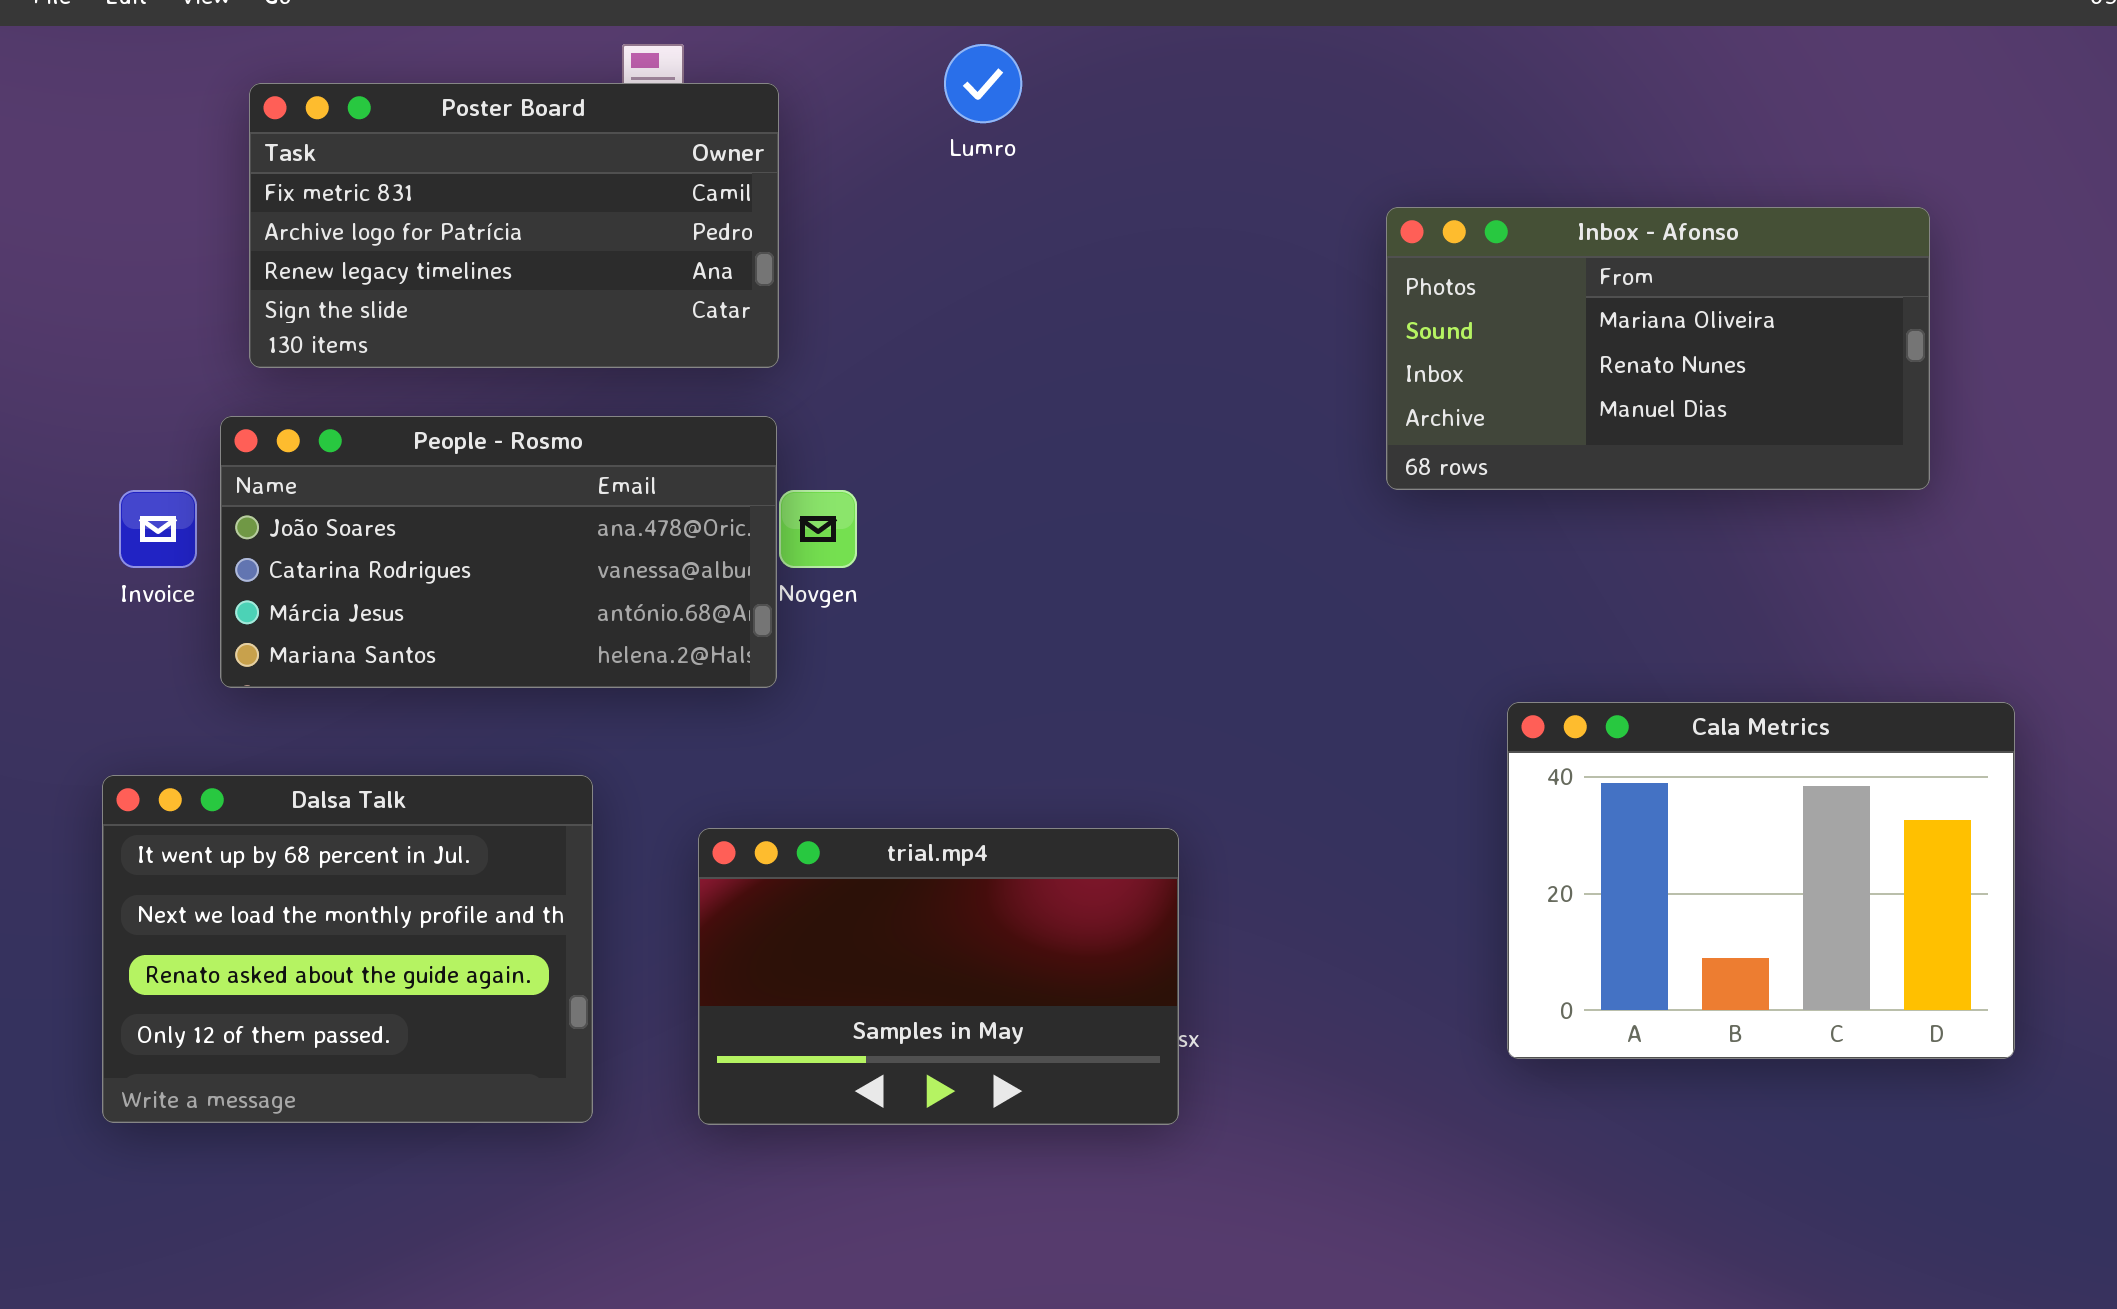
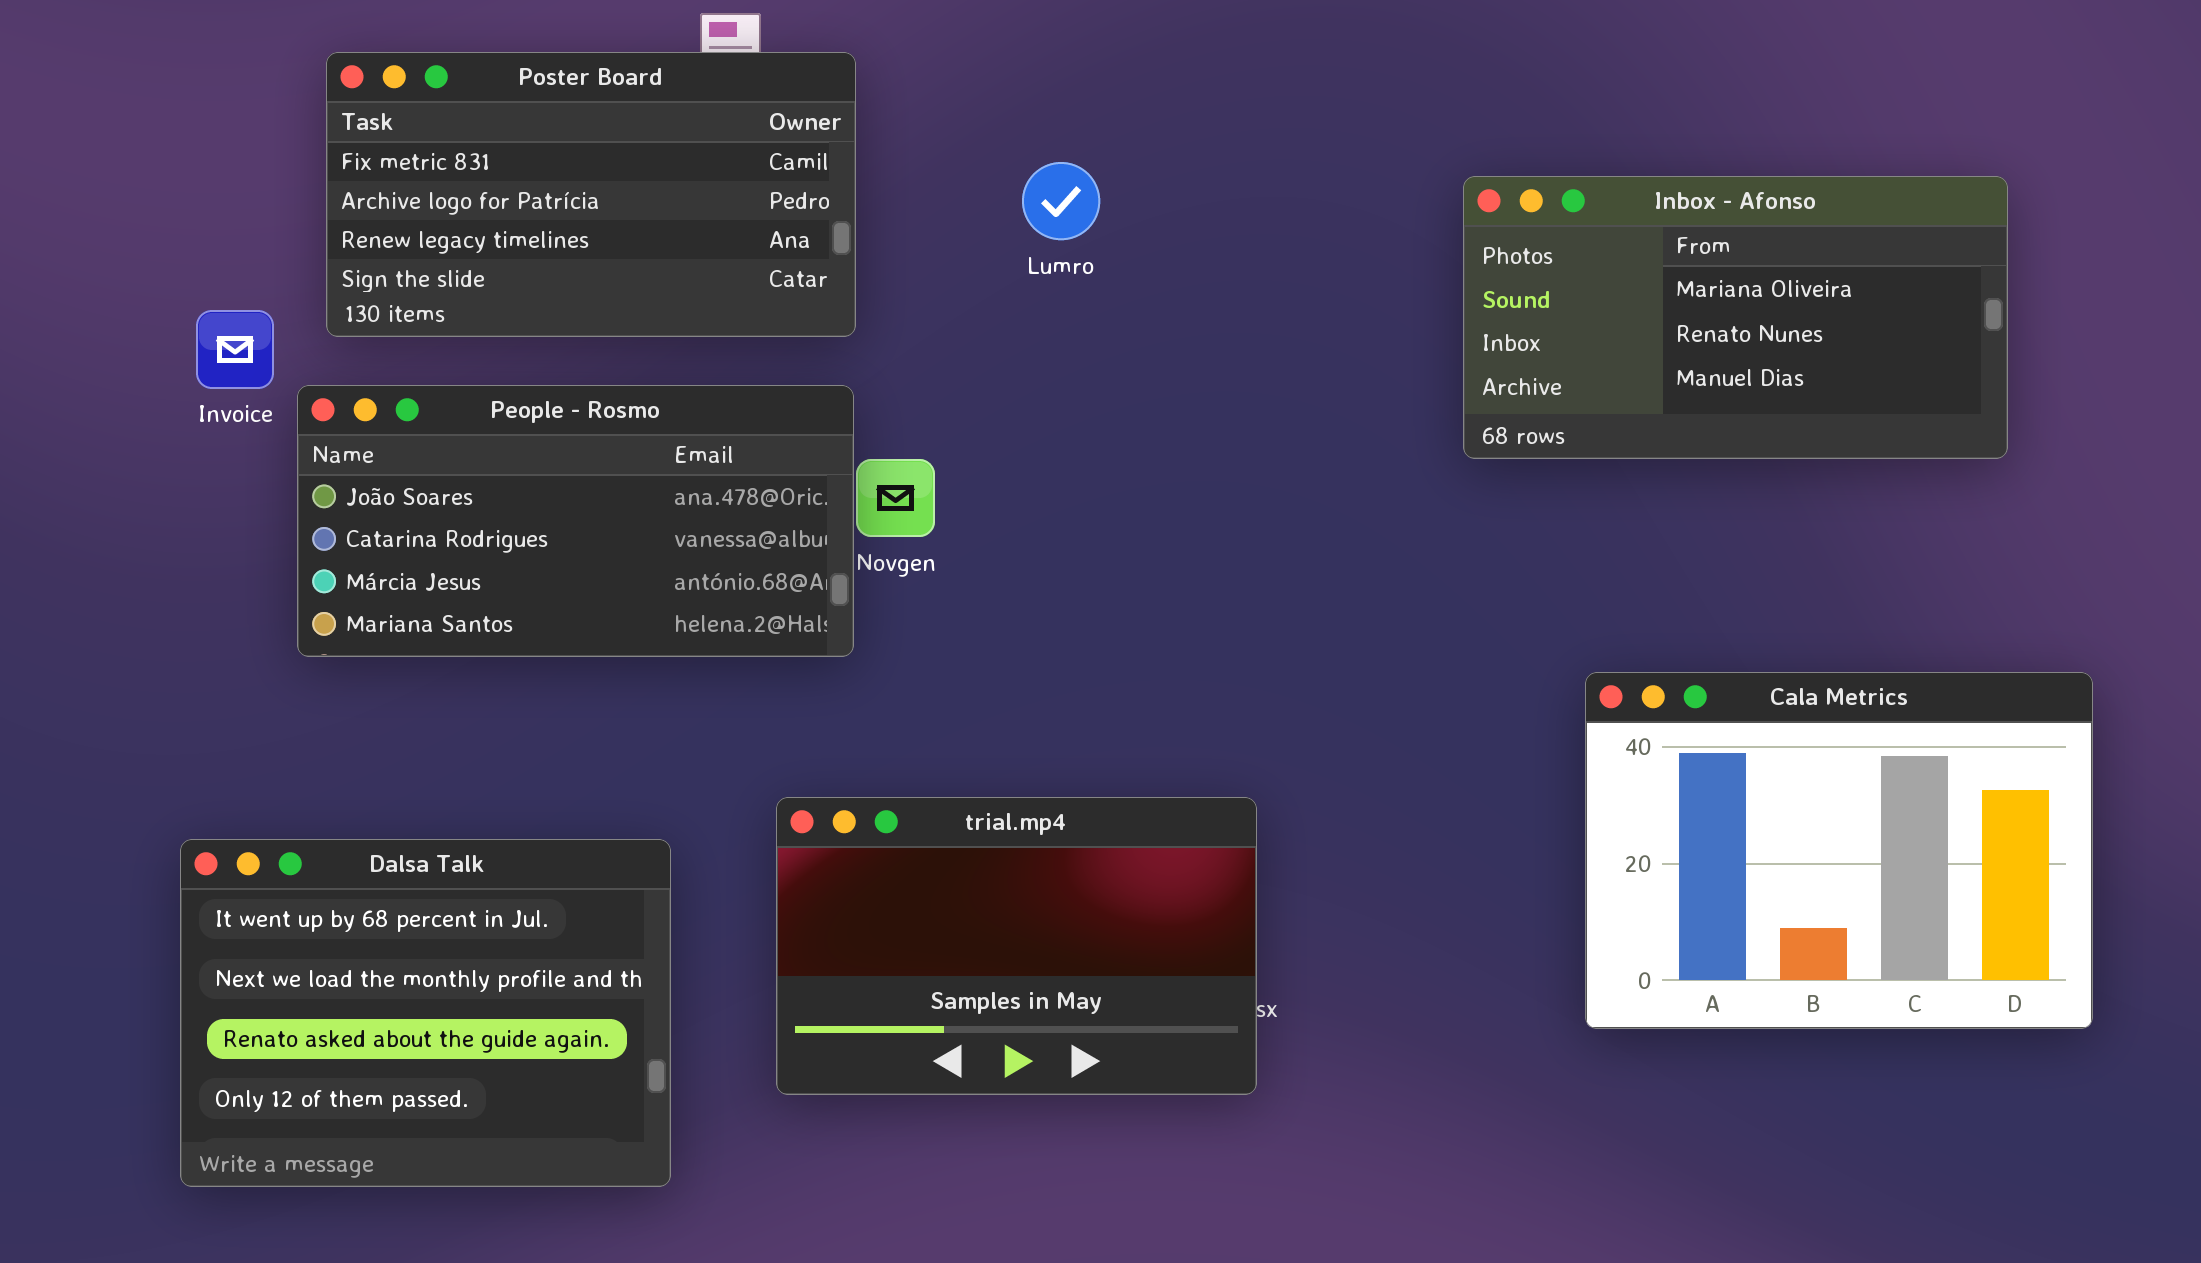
Lumro: [944,44,1022,123] -> [1022,162,1100,240], moved
Invoice: [119,490,197,568] -> [196,310,274,389], moved
Dalsa Talk: [102,775,593,1123] -> [180,839,671,1187], moved

